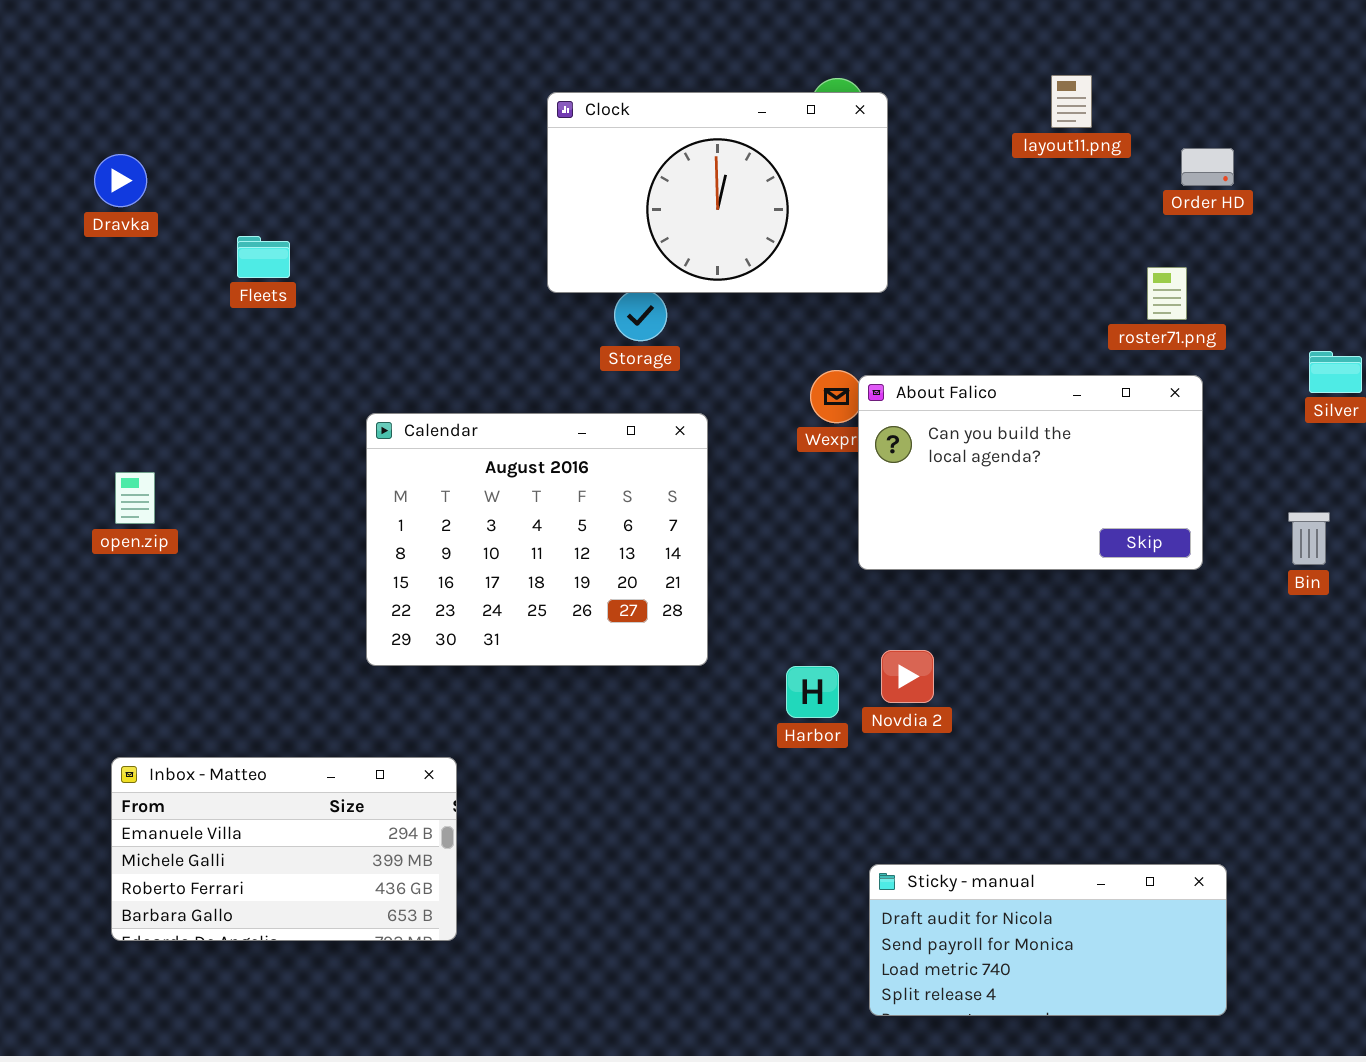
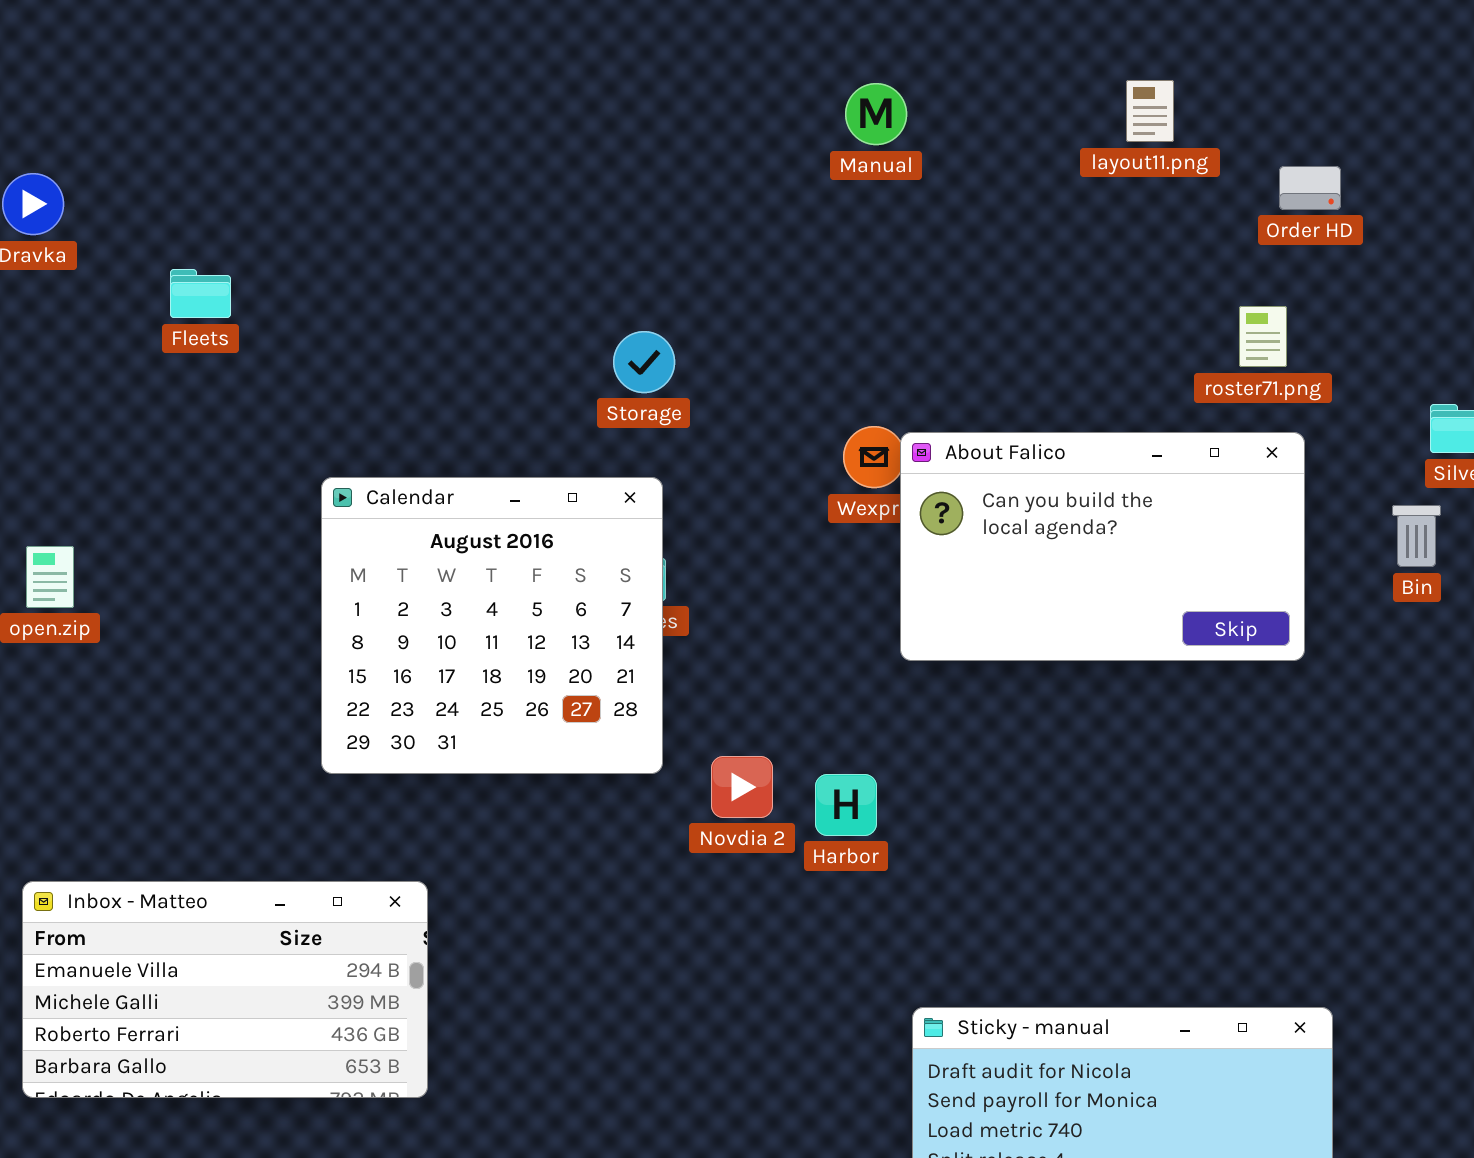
Clock: [547,92,888,293] -> none, closed
Calendar: [366,413,708,666] -> [321,477,663,774], resized
Bin: [1288,512,1330,565] -> [1392,505,1441,567], moved
Novdia 2: [881,650,934,703] -> [711,756,773,818], moved

